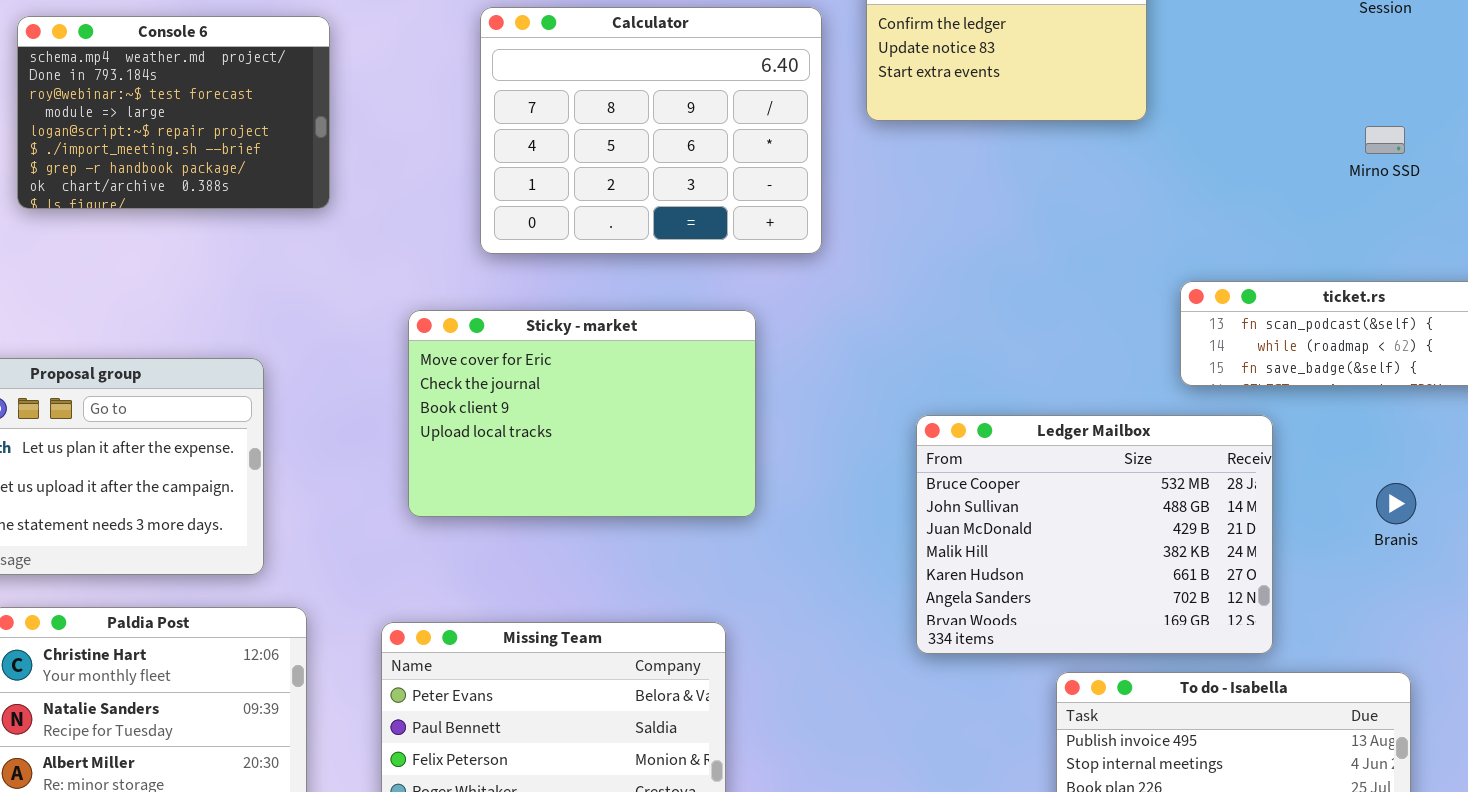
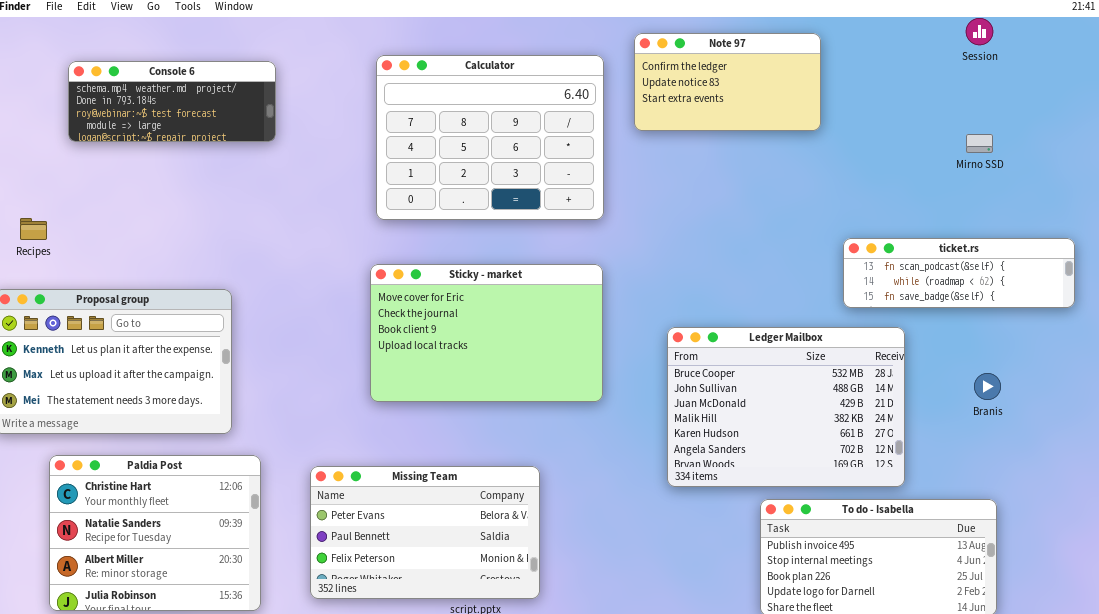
Console 6: [17,16,330,209] -> [68,61,276,142], resized
Sticky - market: [408,310,756,517] -> [370,264,603,402], moved

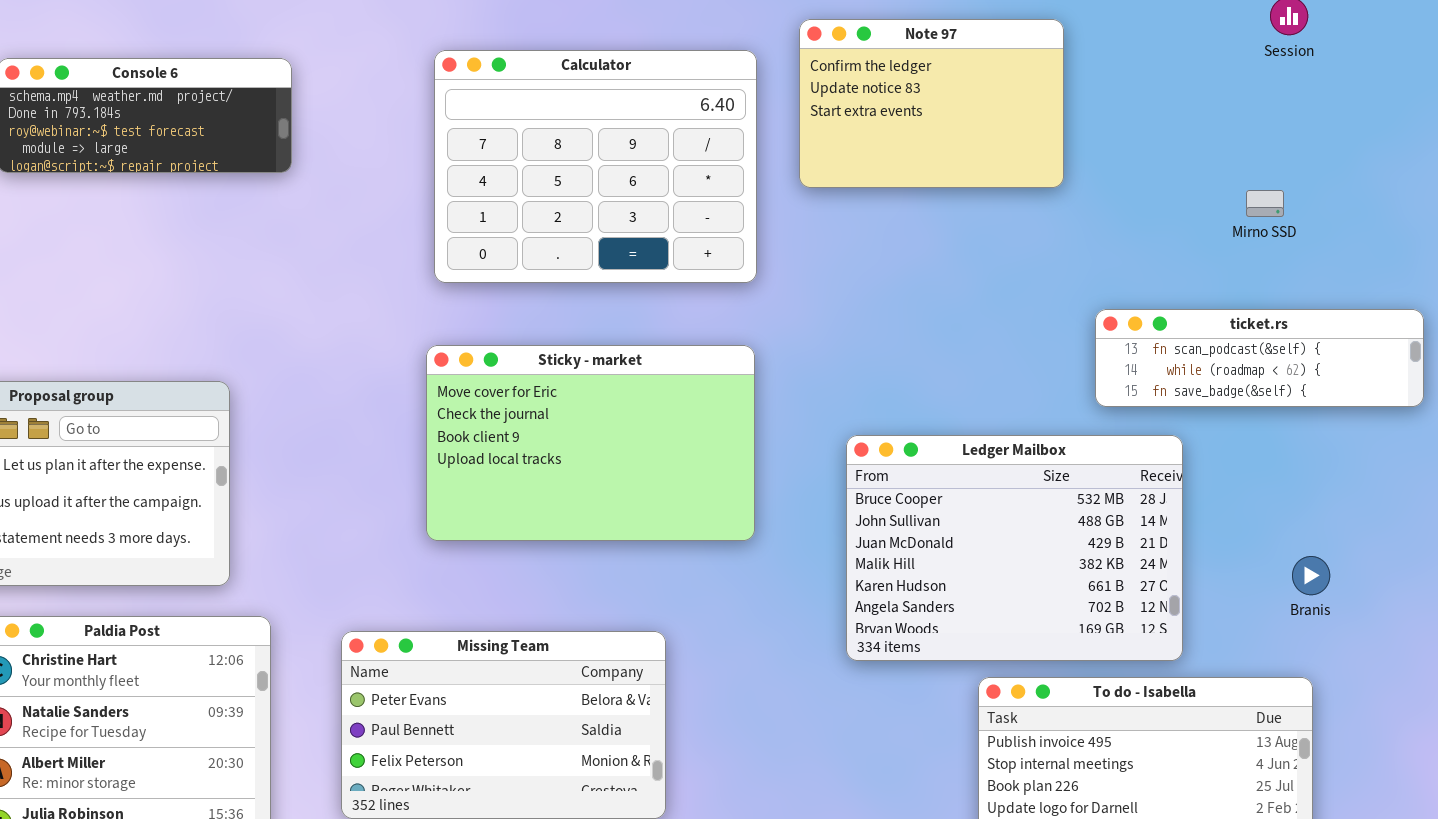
Note 97: [634,33,821,131] -> [799,19,1064,188], resized
Mirno SSD: [966,134,993,153] -> [1246,190,1284,217], moved
Branis: [974,373,1001,400] -> [1292,556,1330,595], moved

